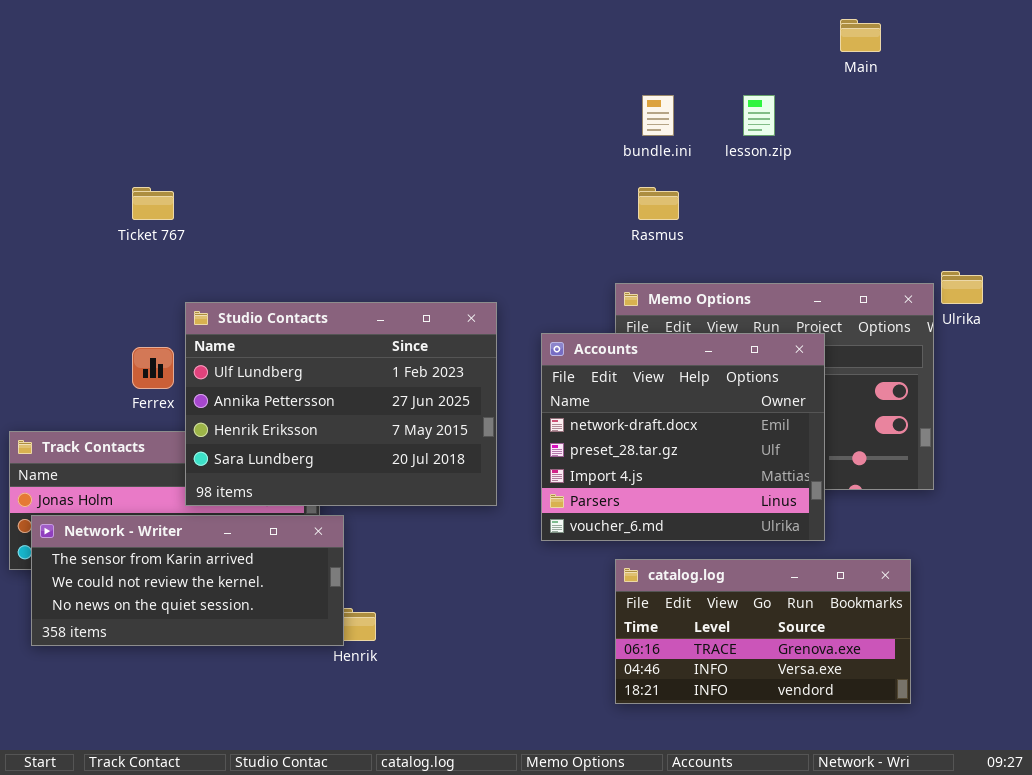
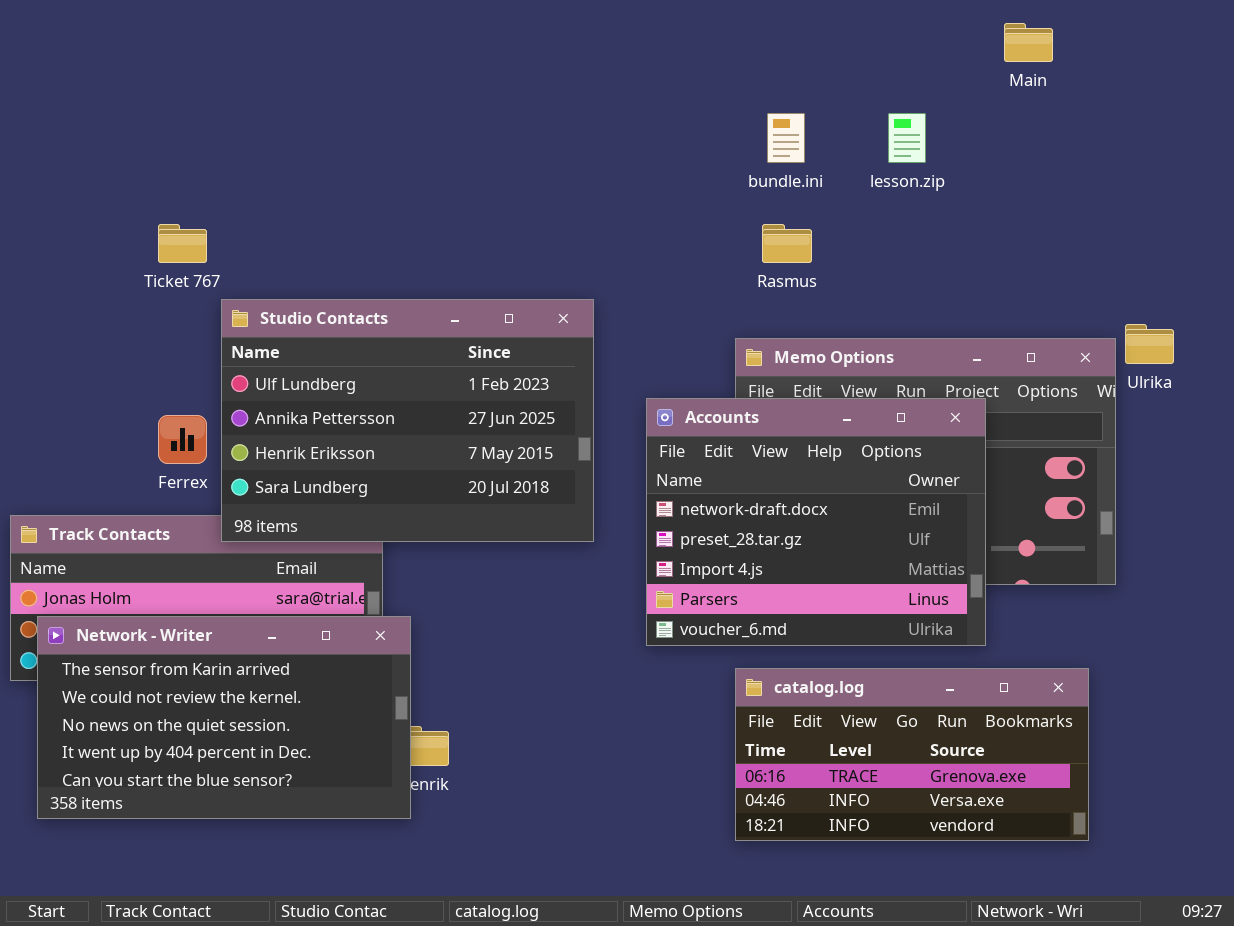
Studio Contacts: [185,302,497,506] -> [221,299,594,542], moved
Network - Writer: [31,515,344,646] -> [37,616,411,819], resized

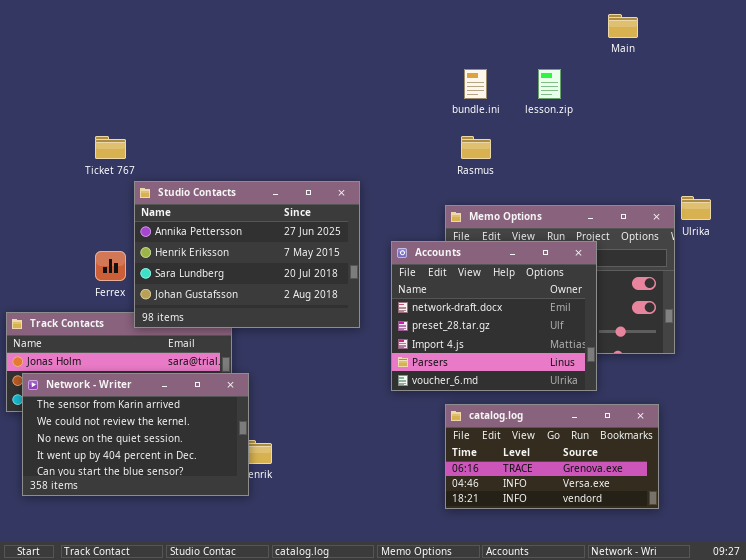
Studio Contacts: [221,299,594,542] -> [134,181,360,328], scrolled down 1 row

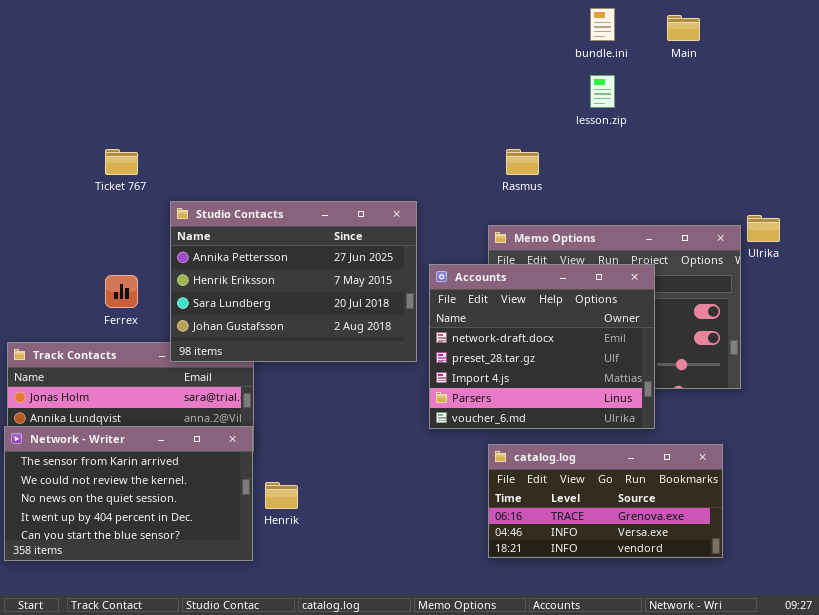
bundle.ini: [464,69,487,99] -> [590,8,615,41], moved
Studio Contacts: [134,181,360,328] -> [170,201,417,362], moved
Network - Writer: [22,373,249,496] -> [4,426,253,561], moved

